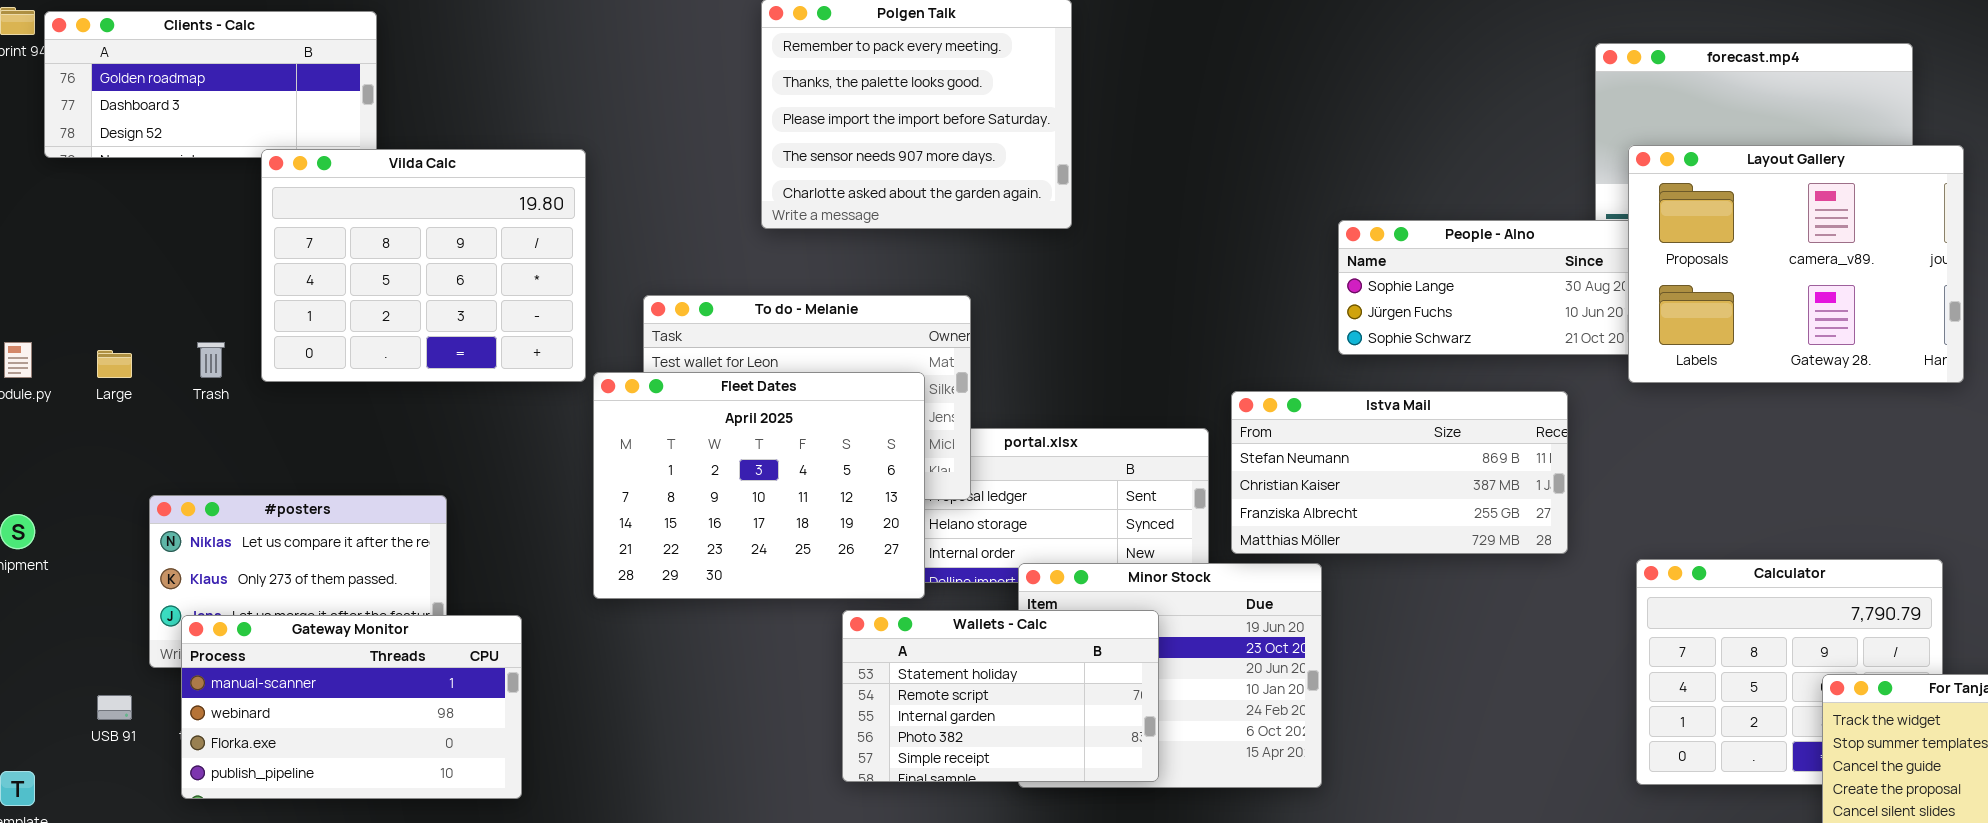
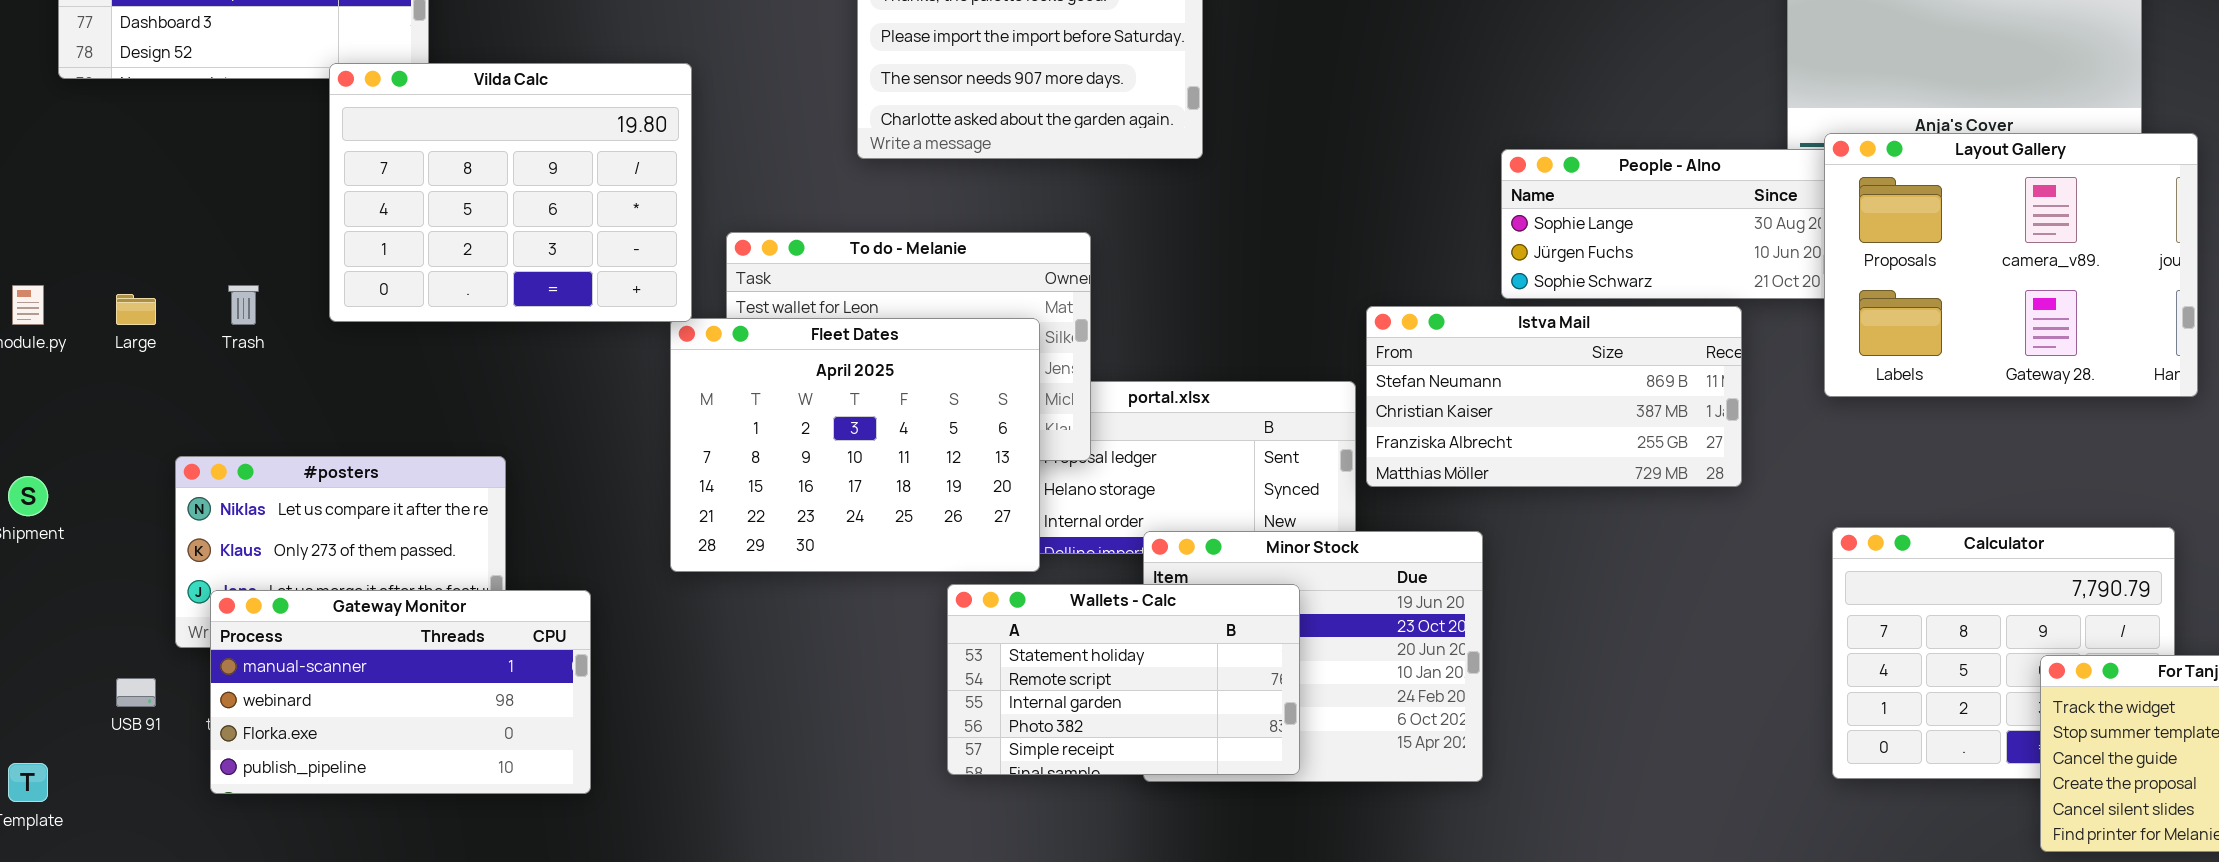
Layout Gallery: [1628,145,1964,383] -> [1824,133,2198,397], moved
Vilda Calc: [261,149,586,382] -> [329,63,692,322], moved
Istva Mail: [1231,391,1568,554] -> [1366,306,1742,487], moved

